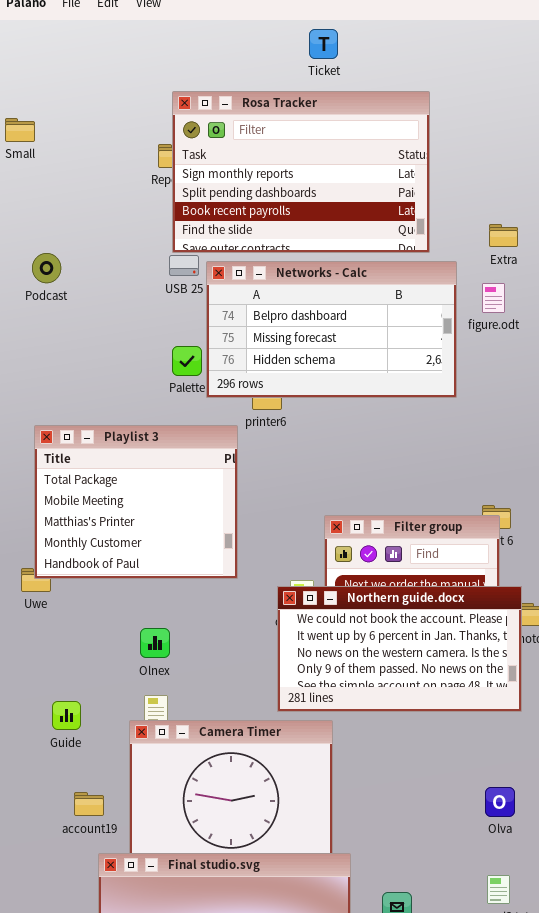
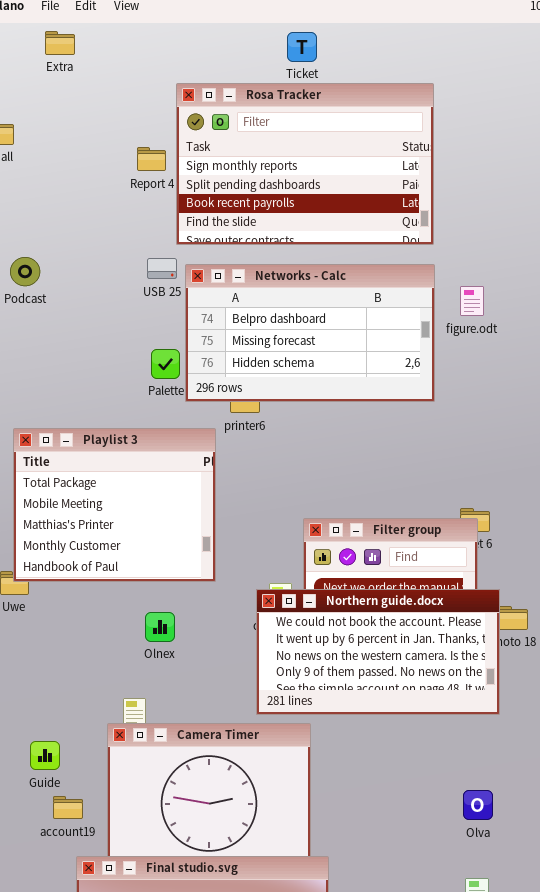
Rosa Tracker: [172,91,430,253] -> [176,83,434,245], moved
Extra: [489,224,518,247] -> [45,31,75,55], moved
Olnex: [140,628,170,658] -> [145,612,175,642], moved
Guide: [52,701,81,730] -> [30,741,60,770], moved

